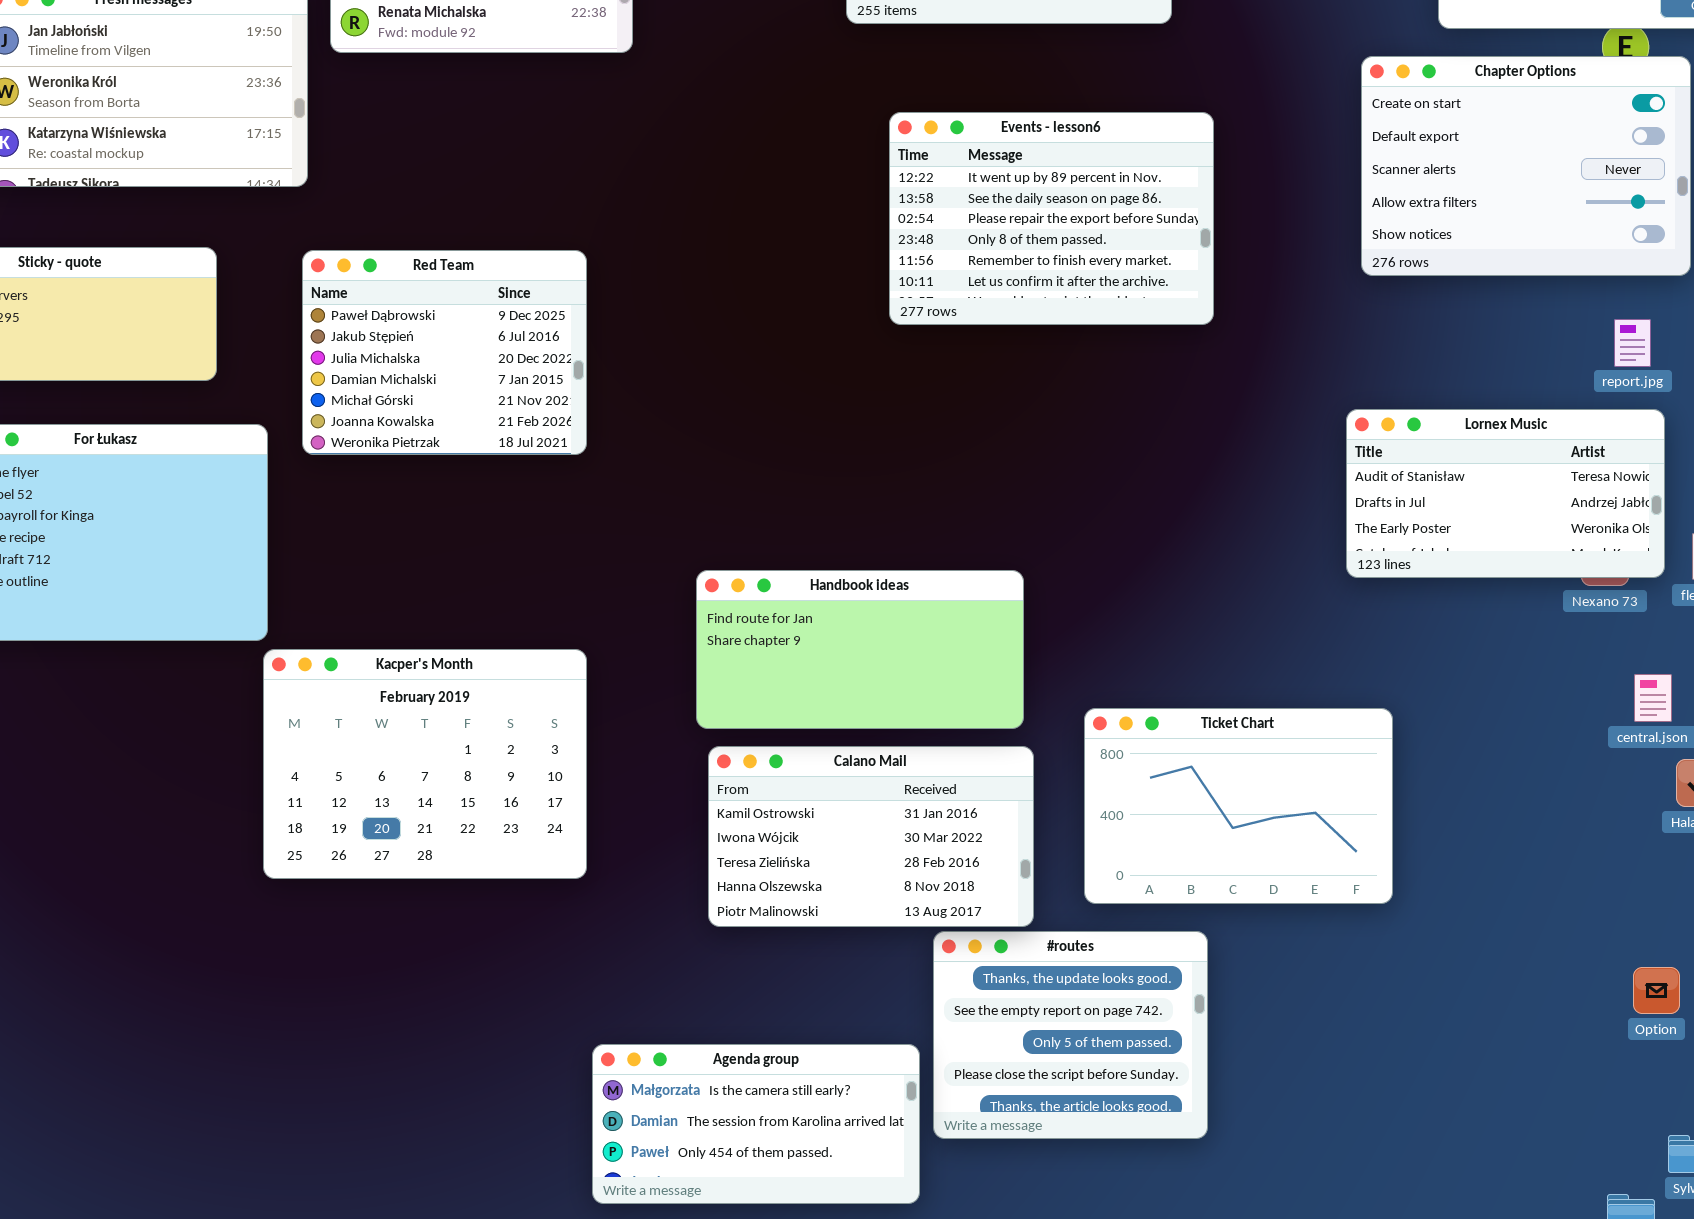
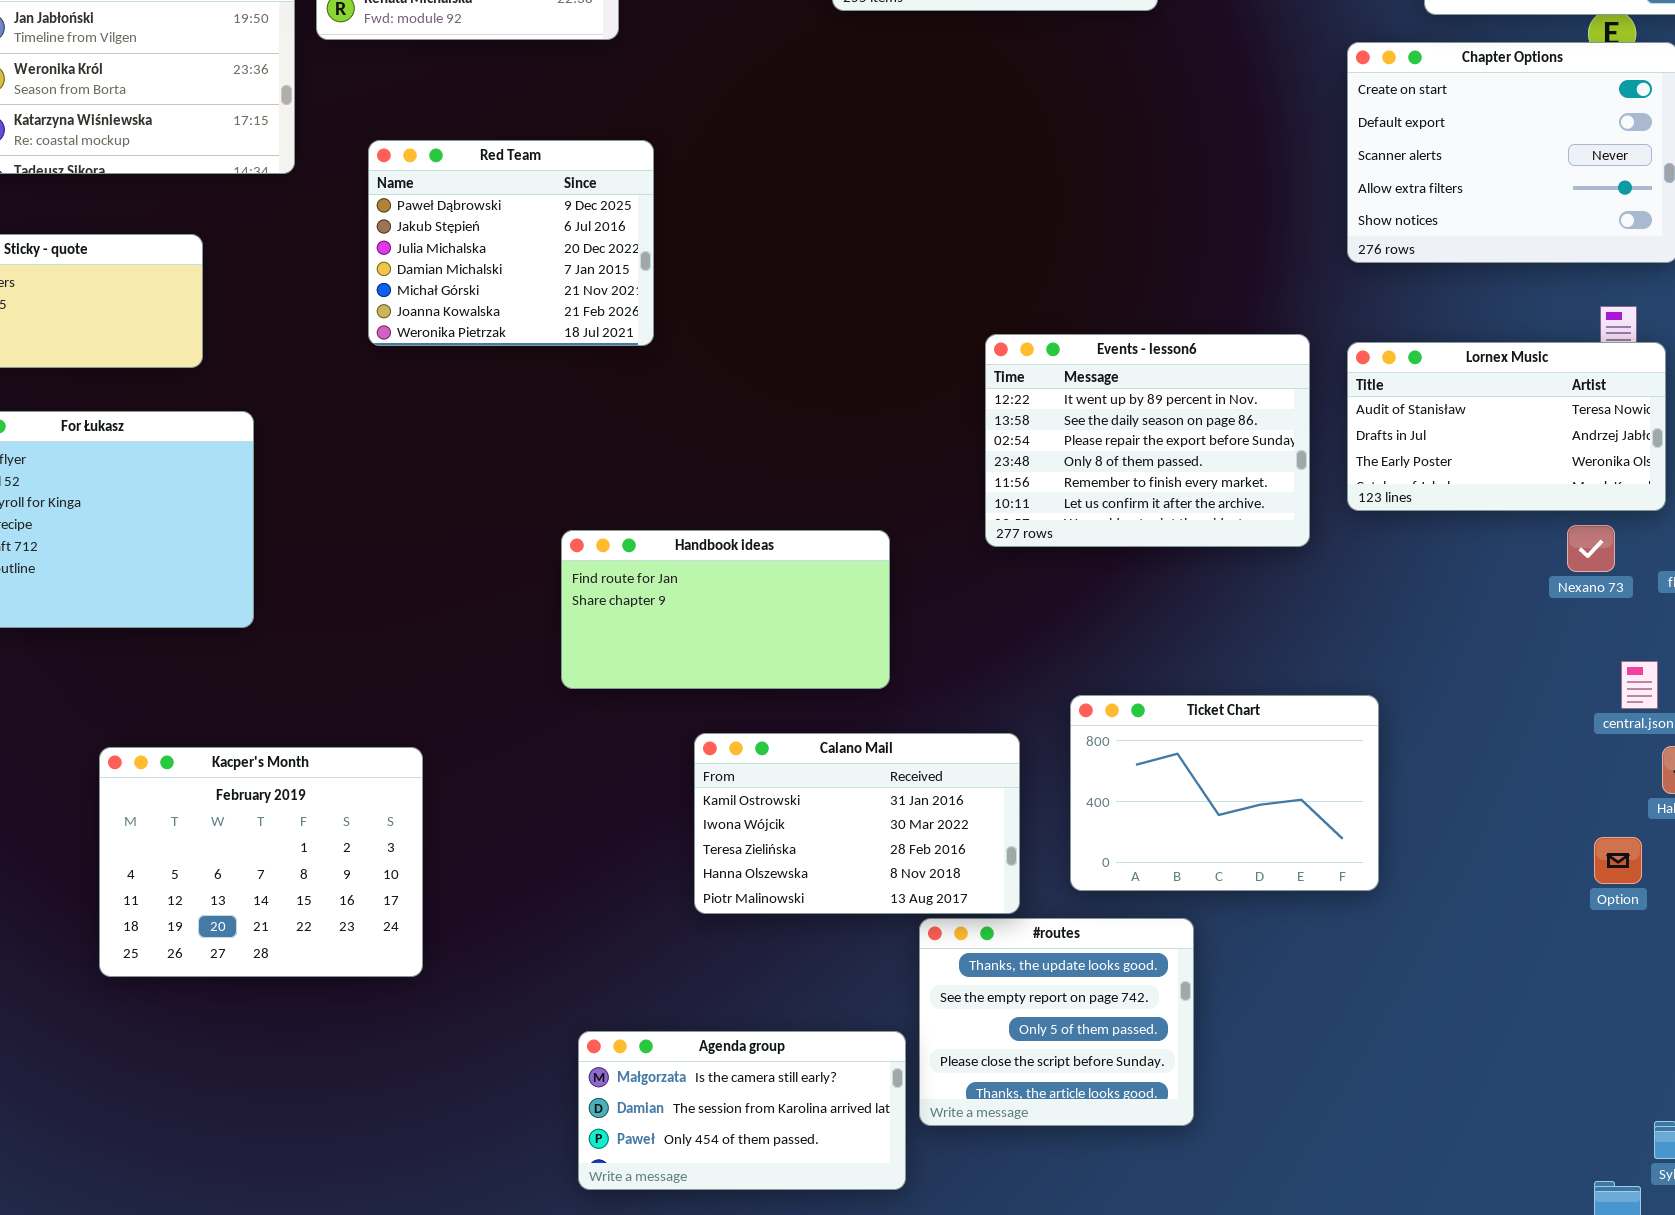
Events - lesson6: [889,112,1214,325] -> [985,334,1310,547], moved
Red Team: [302,250,587,455] -> [368,140,654,346], moved
Lornex Music: [1346,409,1665,578] -> [1347,342,1666,511], moved
Handbook ideas: [696,570,1024,729] -> [561,530,890,689], moved
Kacper's Month: [263,649,587,879] -> [99,747,423,977], moved
Option: [1633,967,1680,1014] -> [1594,837,1642,884], moved

